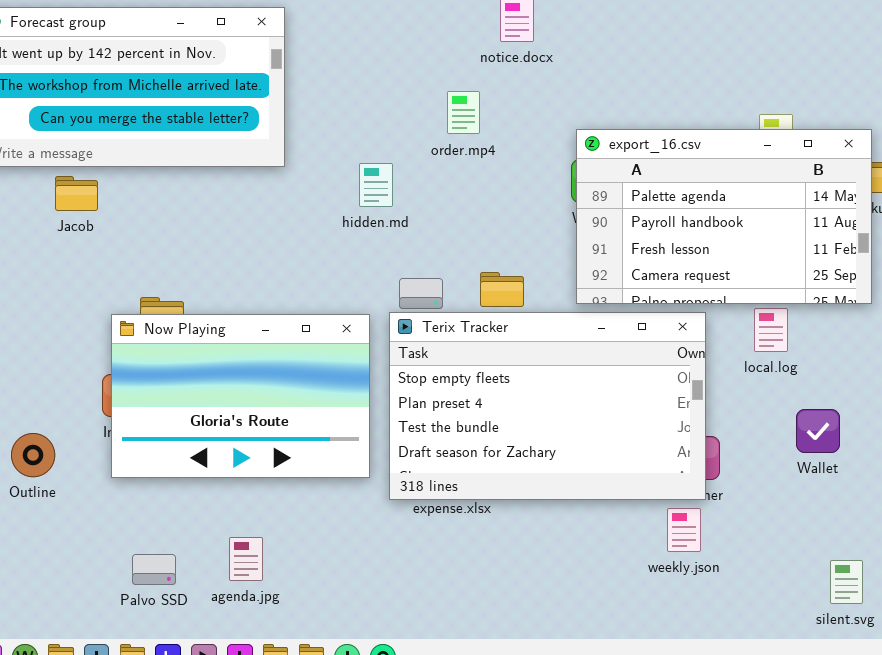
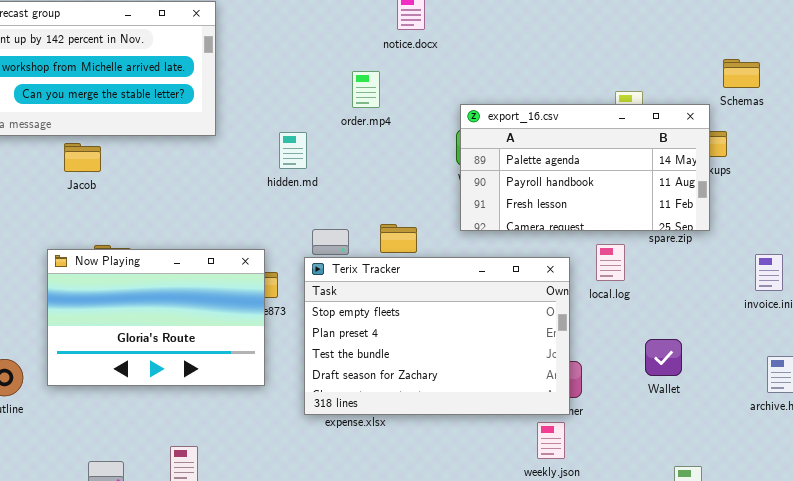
export_16.csv: [576,129,872,304] -> [460,104,710,231], resized
Jacob: [55,176,98,211] -> [64,143,101,172], moved
local.log: [754,308,788,352] -> [596,244,625,281], moved
Now Playing: [111,314,370,478] -> [47,249,265,386], moved

